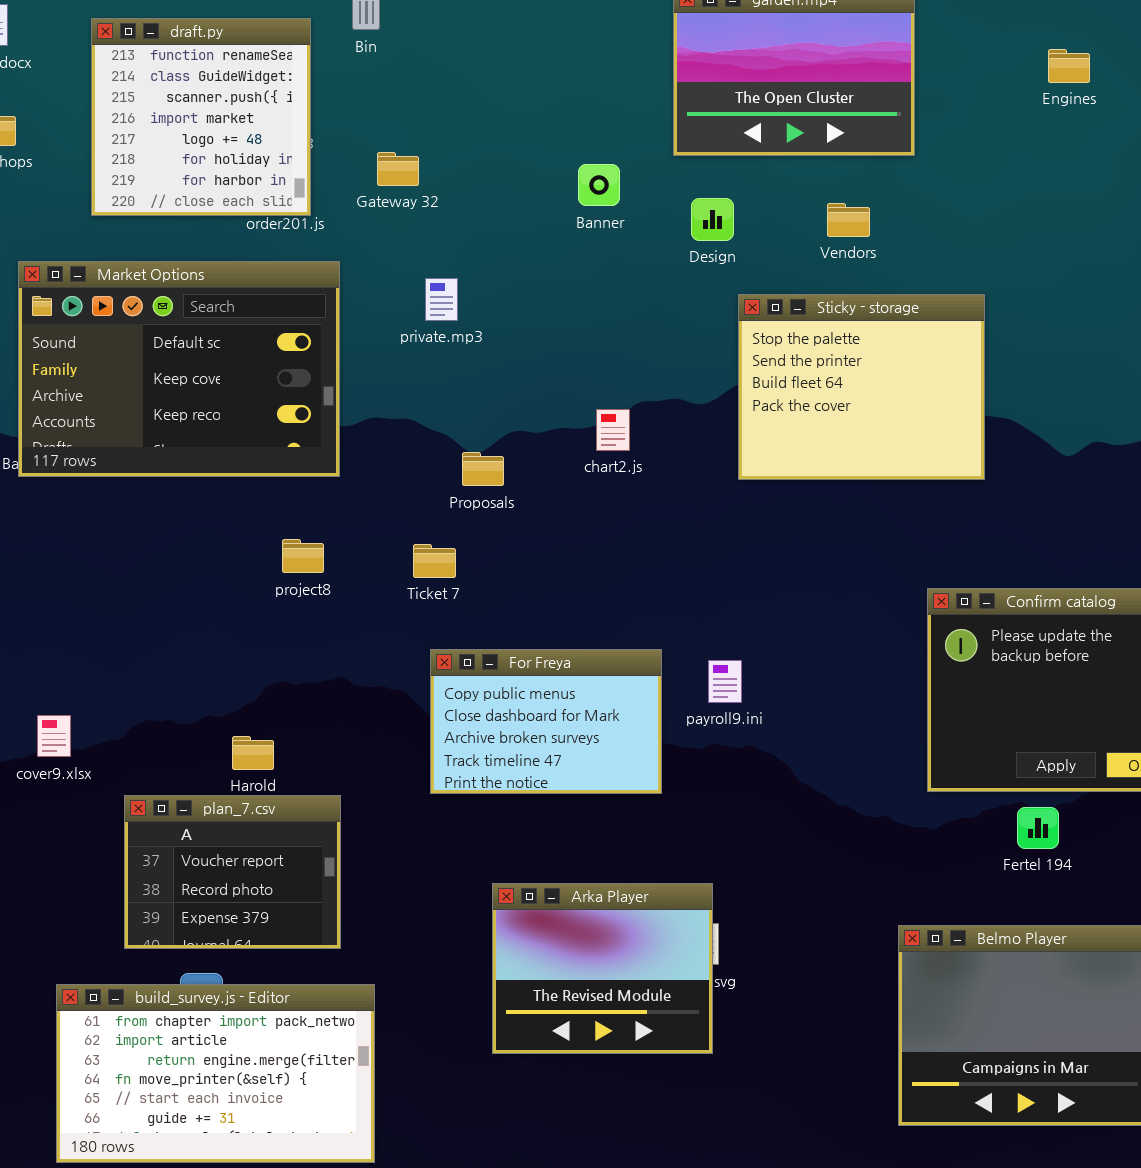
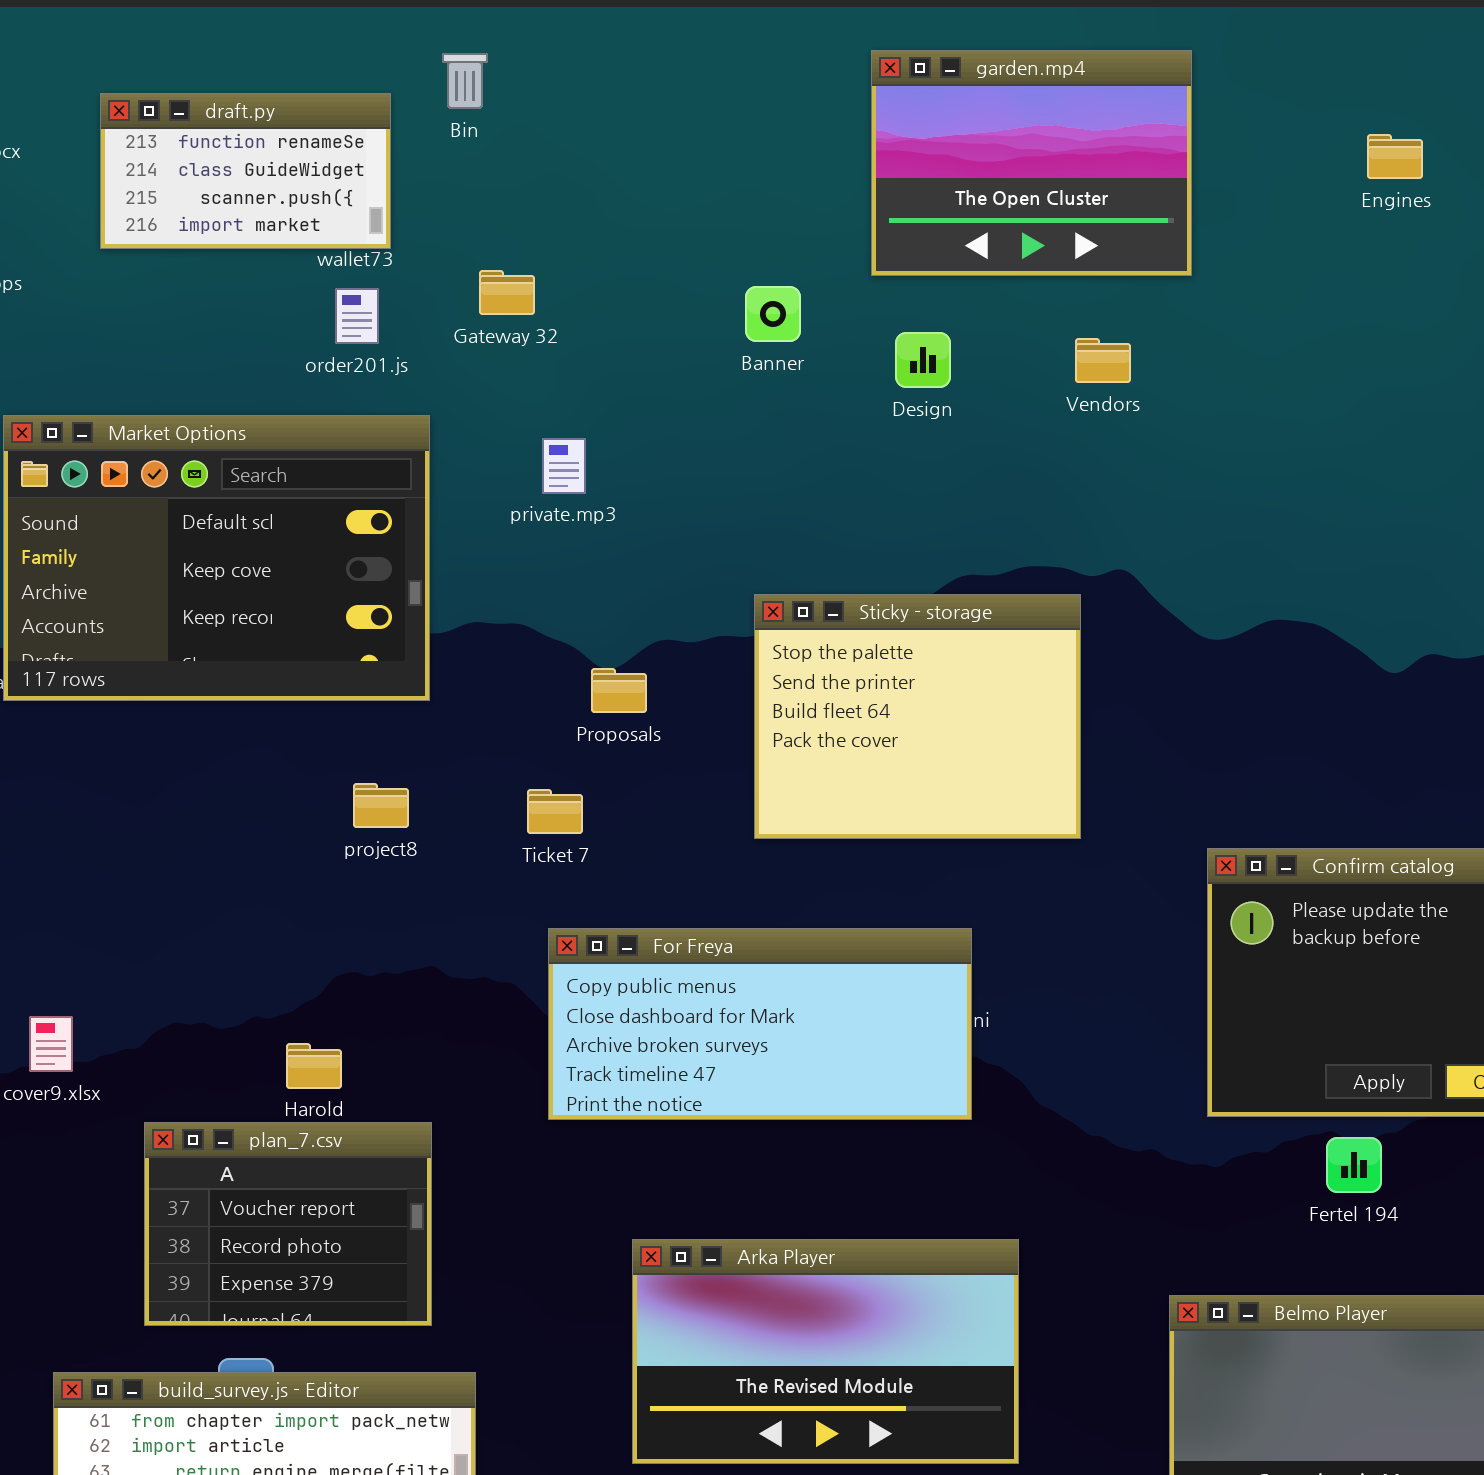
draft.py: [91,18,311,216] -> [100,93,391,249], resized
Sticky - storage: [738,294,985,480] -> [754,594,1081,839], moved
For Freya: [430,649,662,794] -> [548,928,972,1120], resized
Arka Player: [492,883,713,1054] -> [632,1239,1019,1464], resized

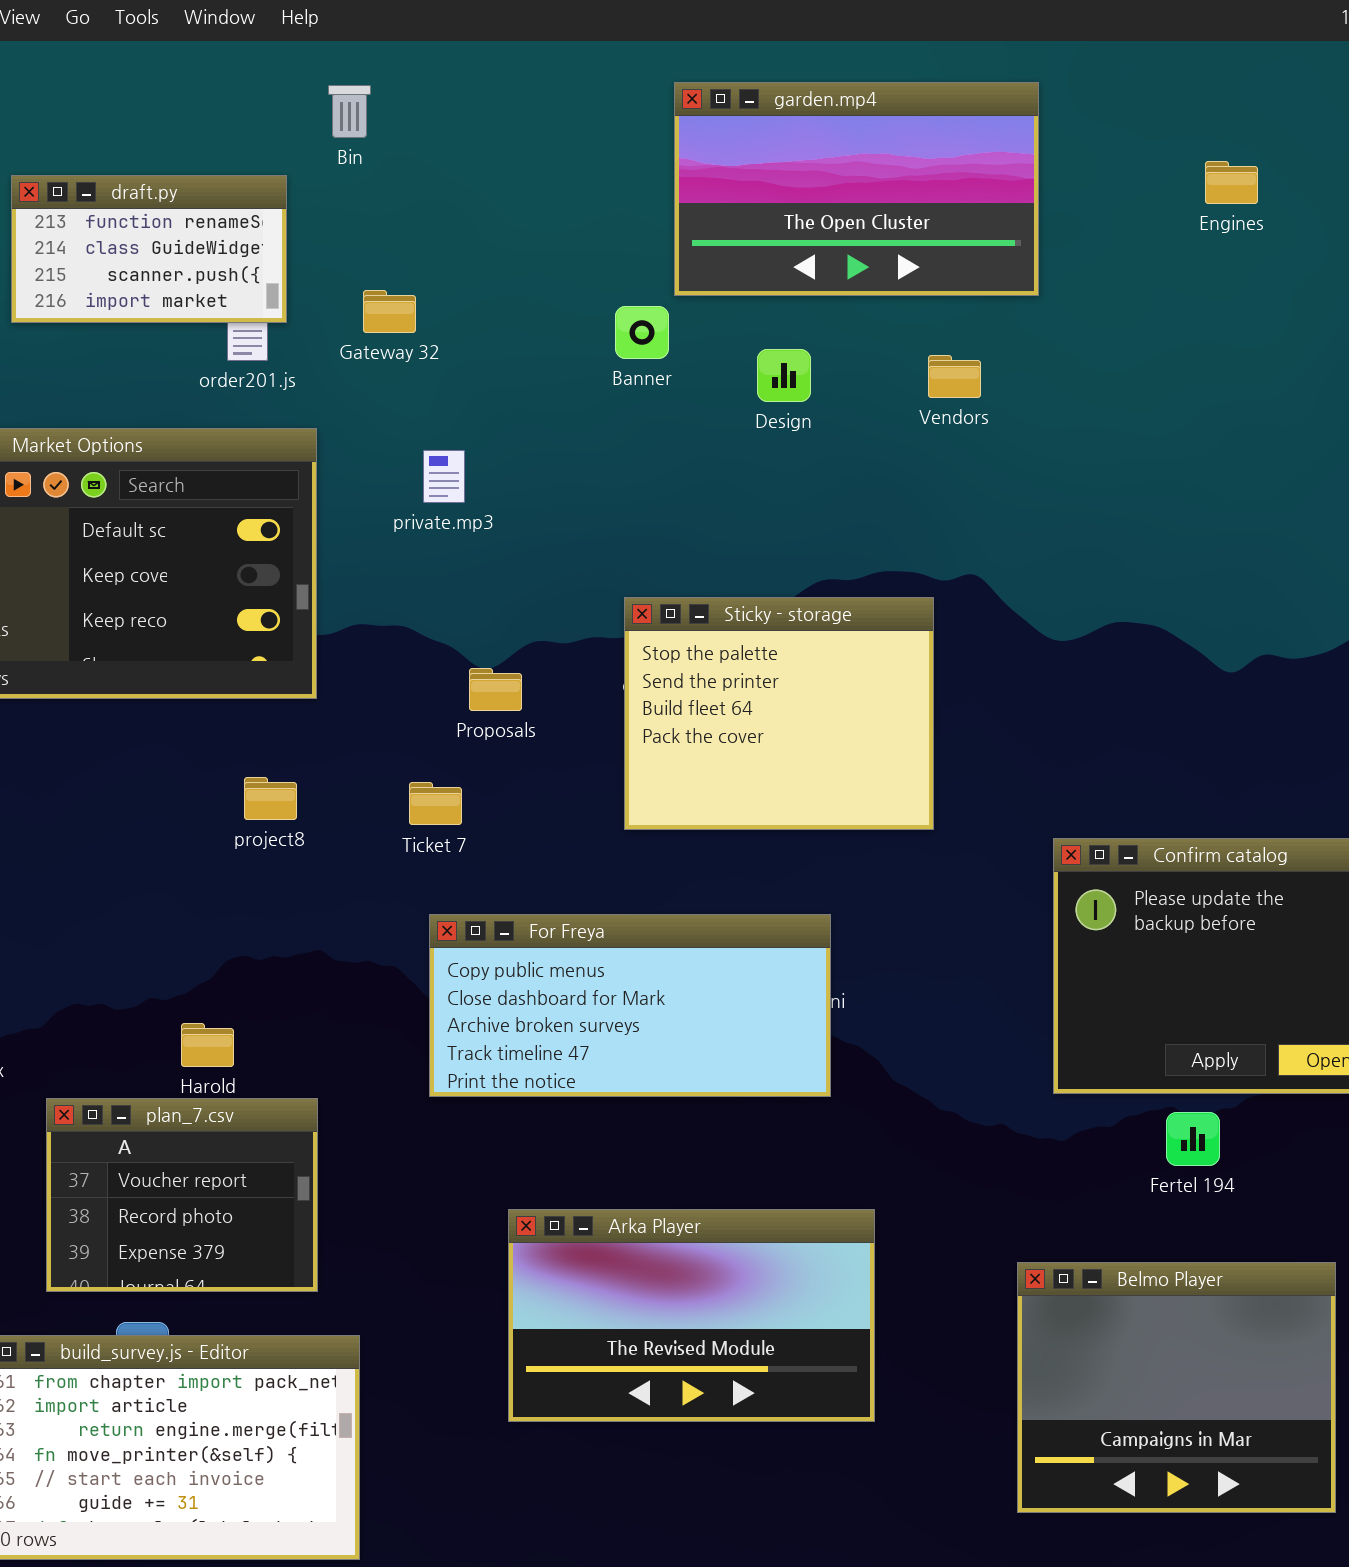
garden.mp4: [871,50,1192,276] -> [674,82,1039,296], resized
draft.py: [100,93,391,249] -> [11,175,287,323], moved

